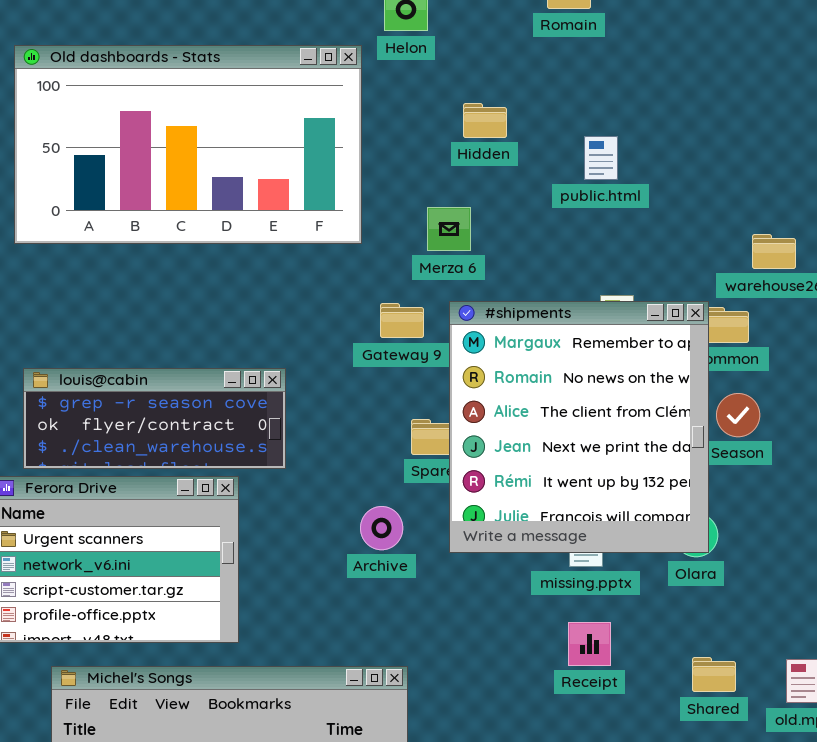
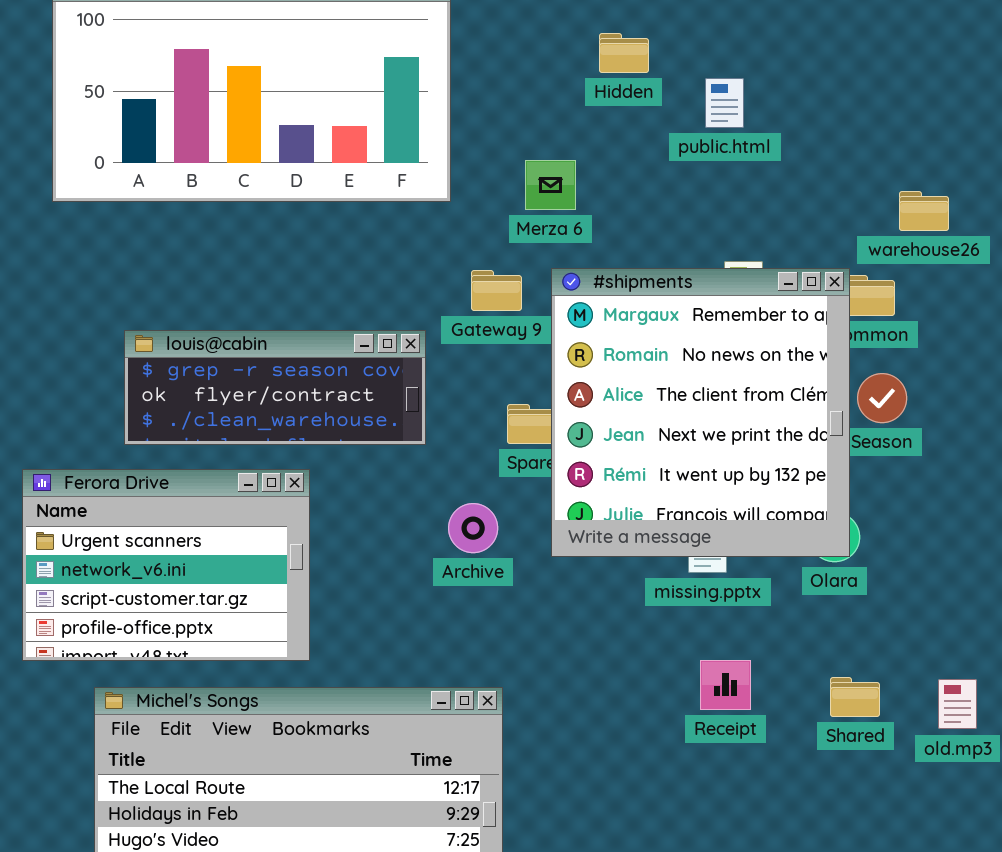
Hidden: [463,103,507,138] -> [599,33,649,73], moved
louis@cabin: [23,368,286,469] -> [124,330,426,445], moved
Receipt: [568,622,611,666] -> [700,660,751,710], moved

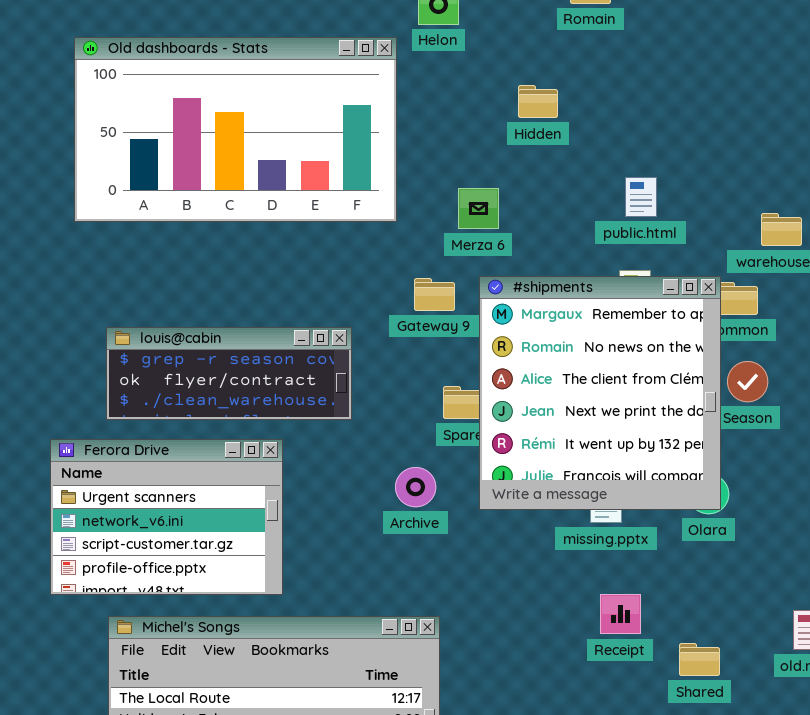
public.html: [705,78,744,128] -> [625,177,657,217], moved
louis@cabin: [124,330,426,445] -> [106,327,352,420], moved
Shared: [830,677,880,717] -> [679,643,720,676], moved

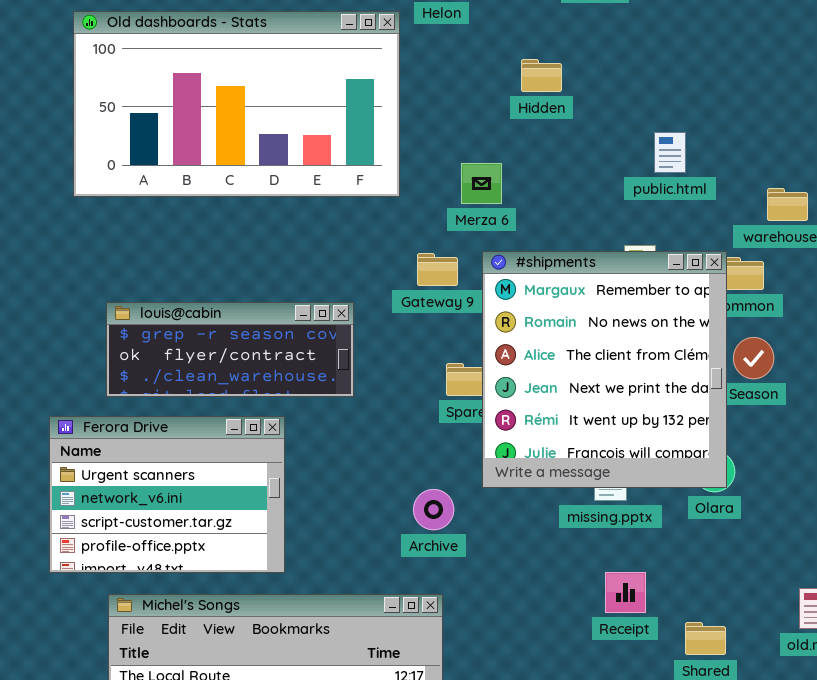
public.html: [625,177,657,217] -> [654,132,686,173], moved
Archive: [395,467,436,507] -> [413,489,454,530], moved

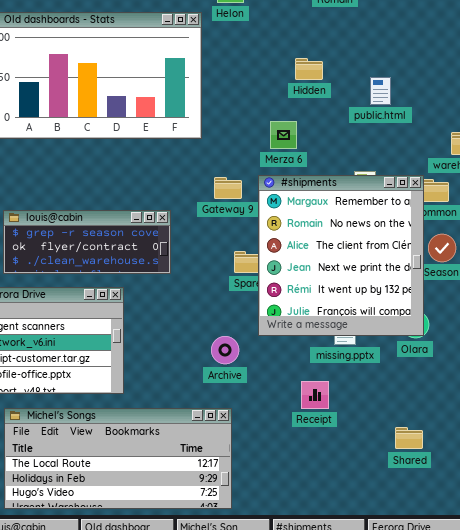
Hidden: [521,59,562,92] -> [295,58,323,80], moved
public.html: [654,132,686,173] -> [370,77,391,105], moved
Merza 6: [461,163,502,204] -> [270,121,297,149], moved
Receipt: [605,572,646,613] -> [301,381,329,409], moved

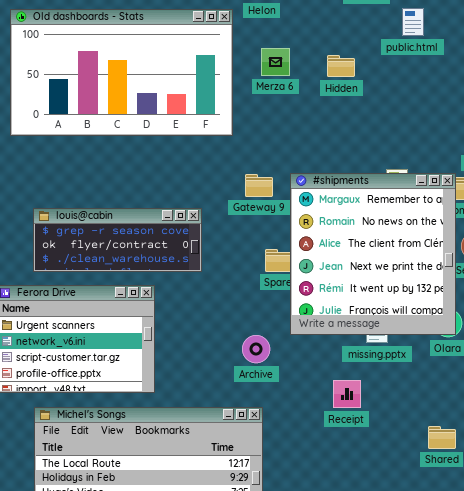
public.html: [370,77,391,105] -> [402,8,424,36], moved
Merza 6: [270,121,297,149] -> [261,48,290,76], moved

